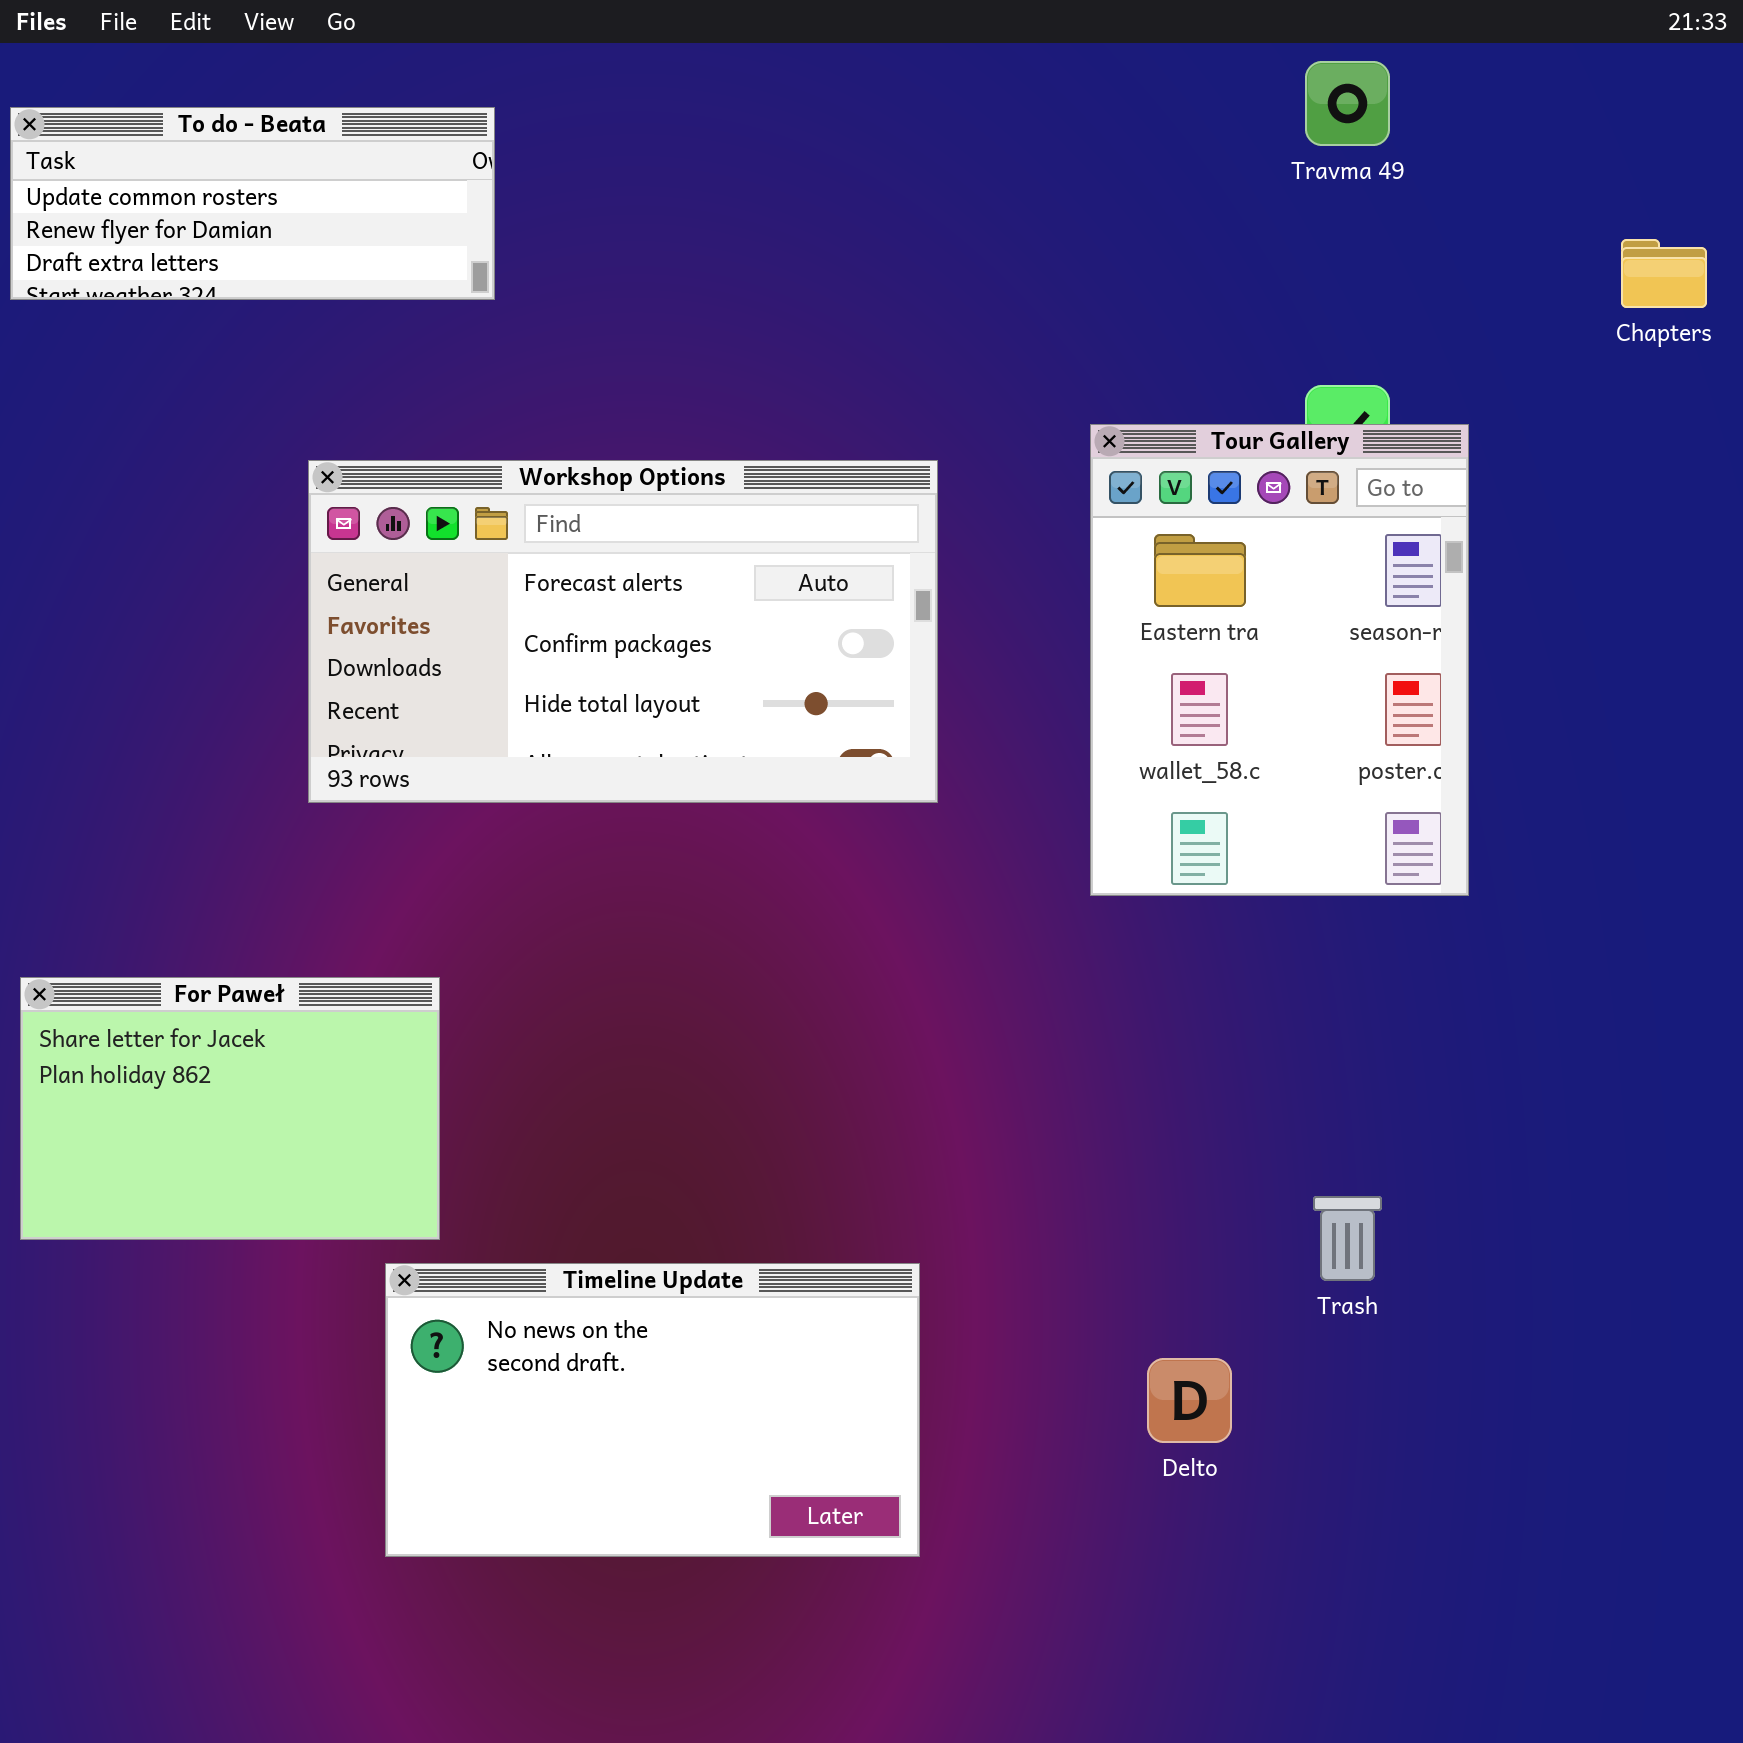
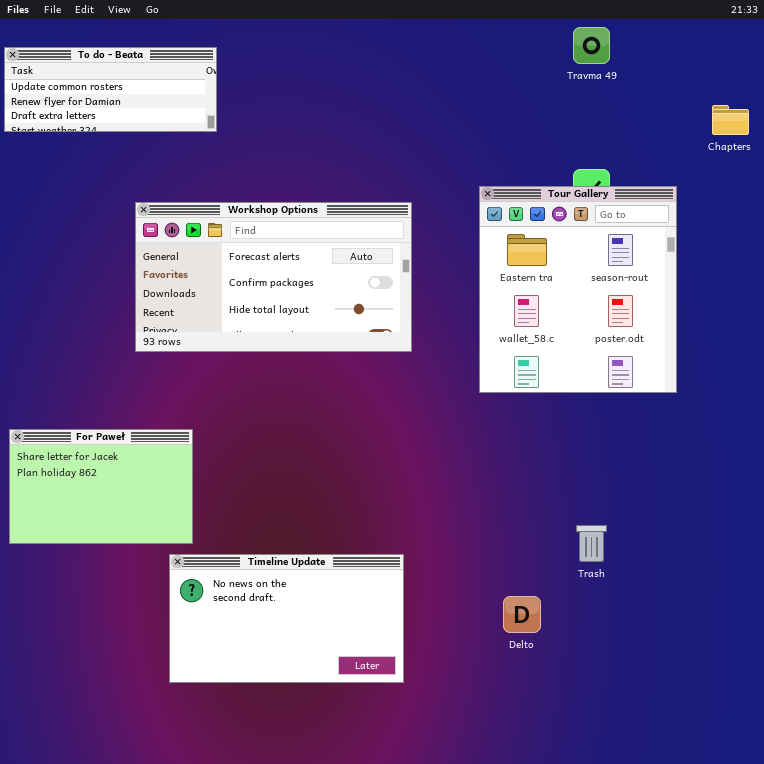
Tour Gallery: [1090,424,1469,896] -> [479,186,677,393], resized

